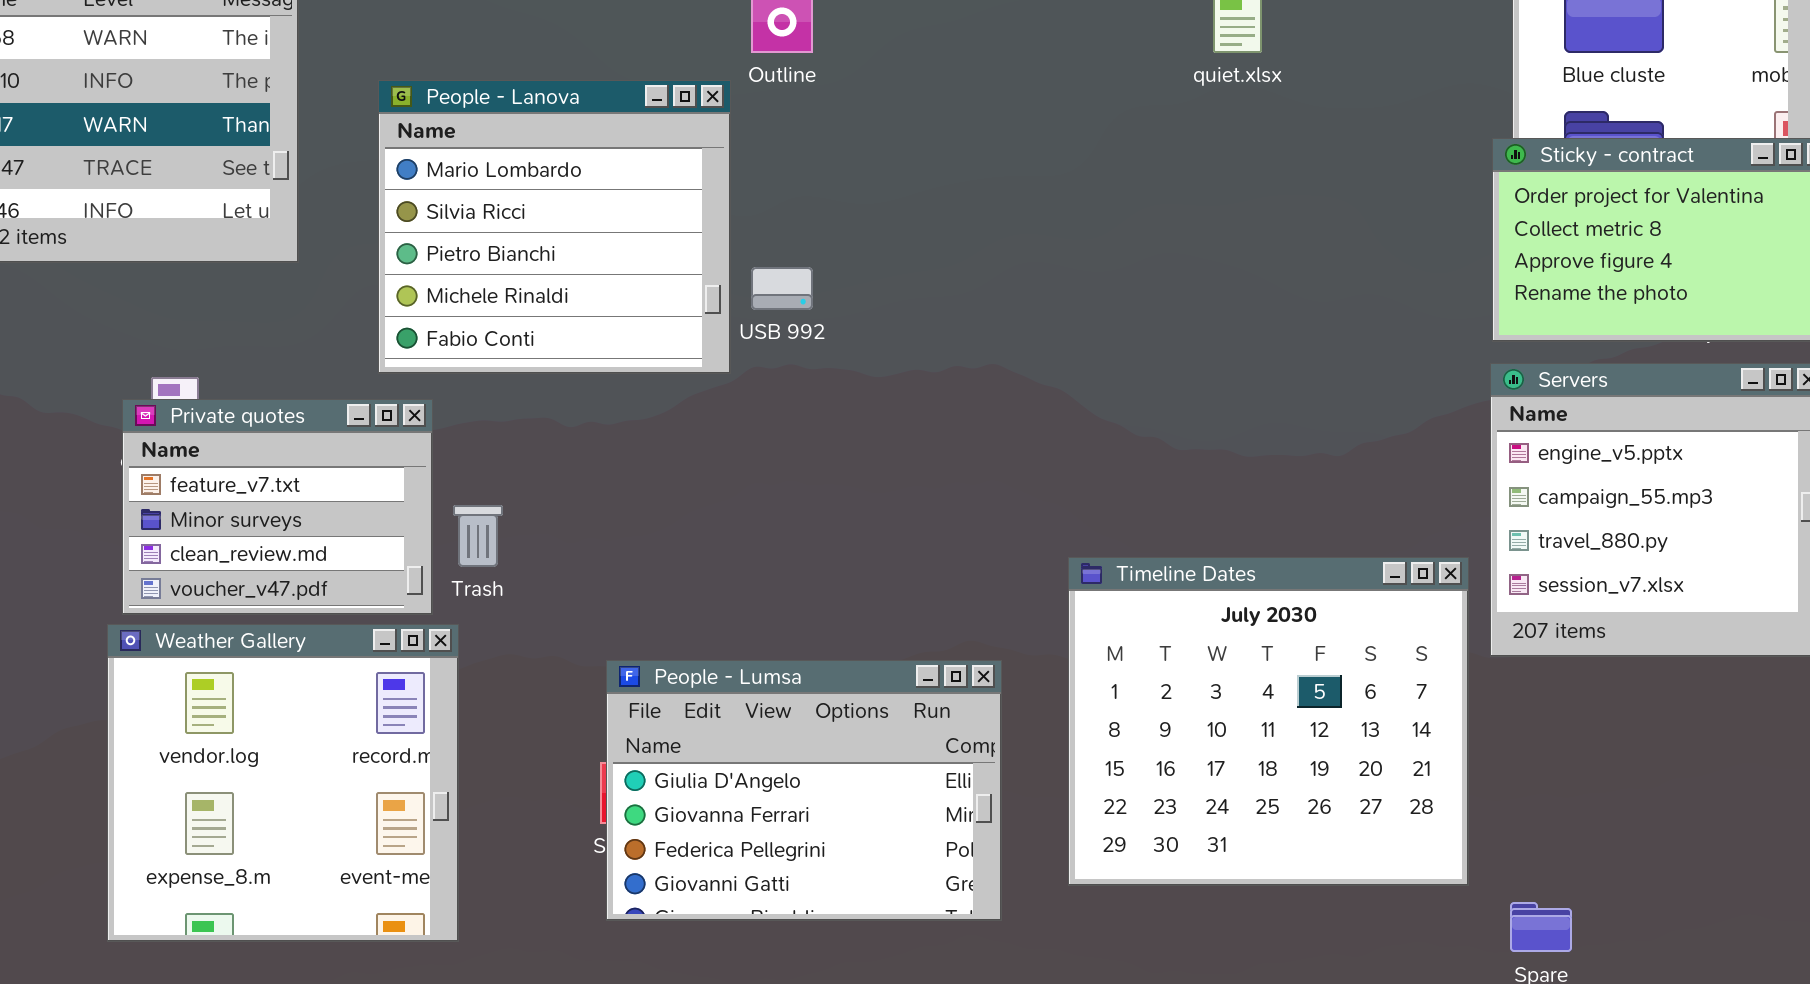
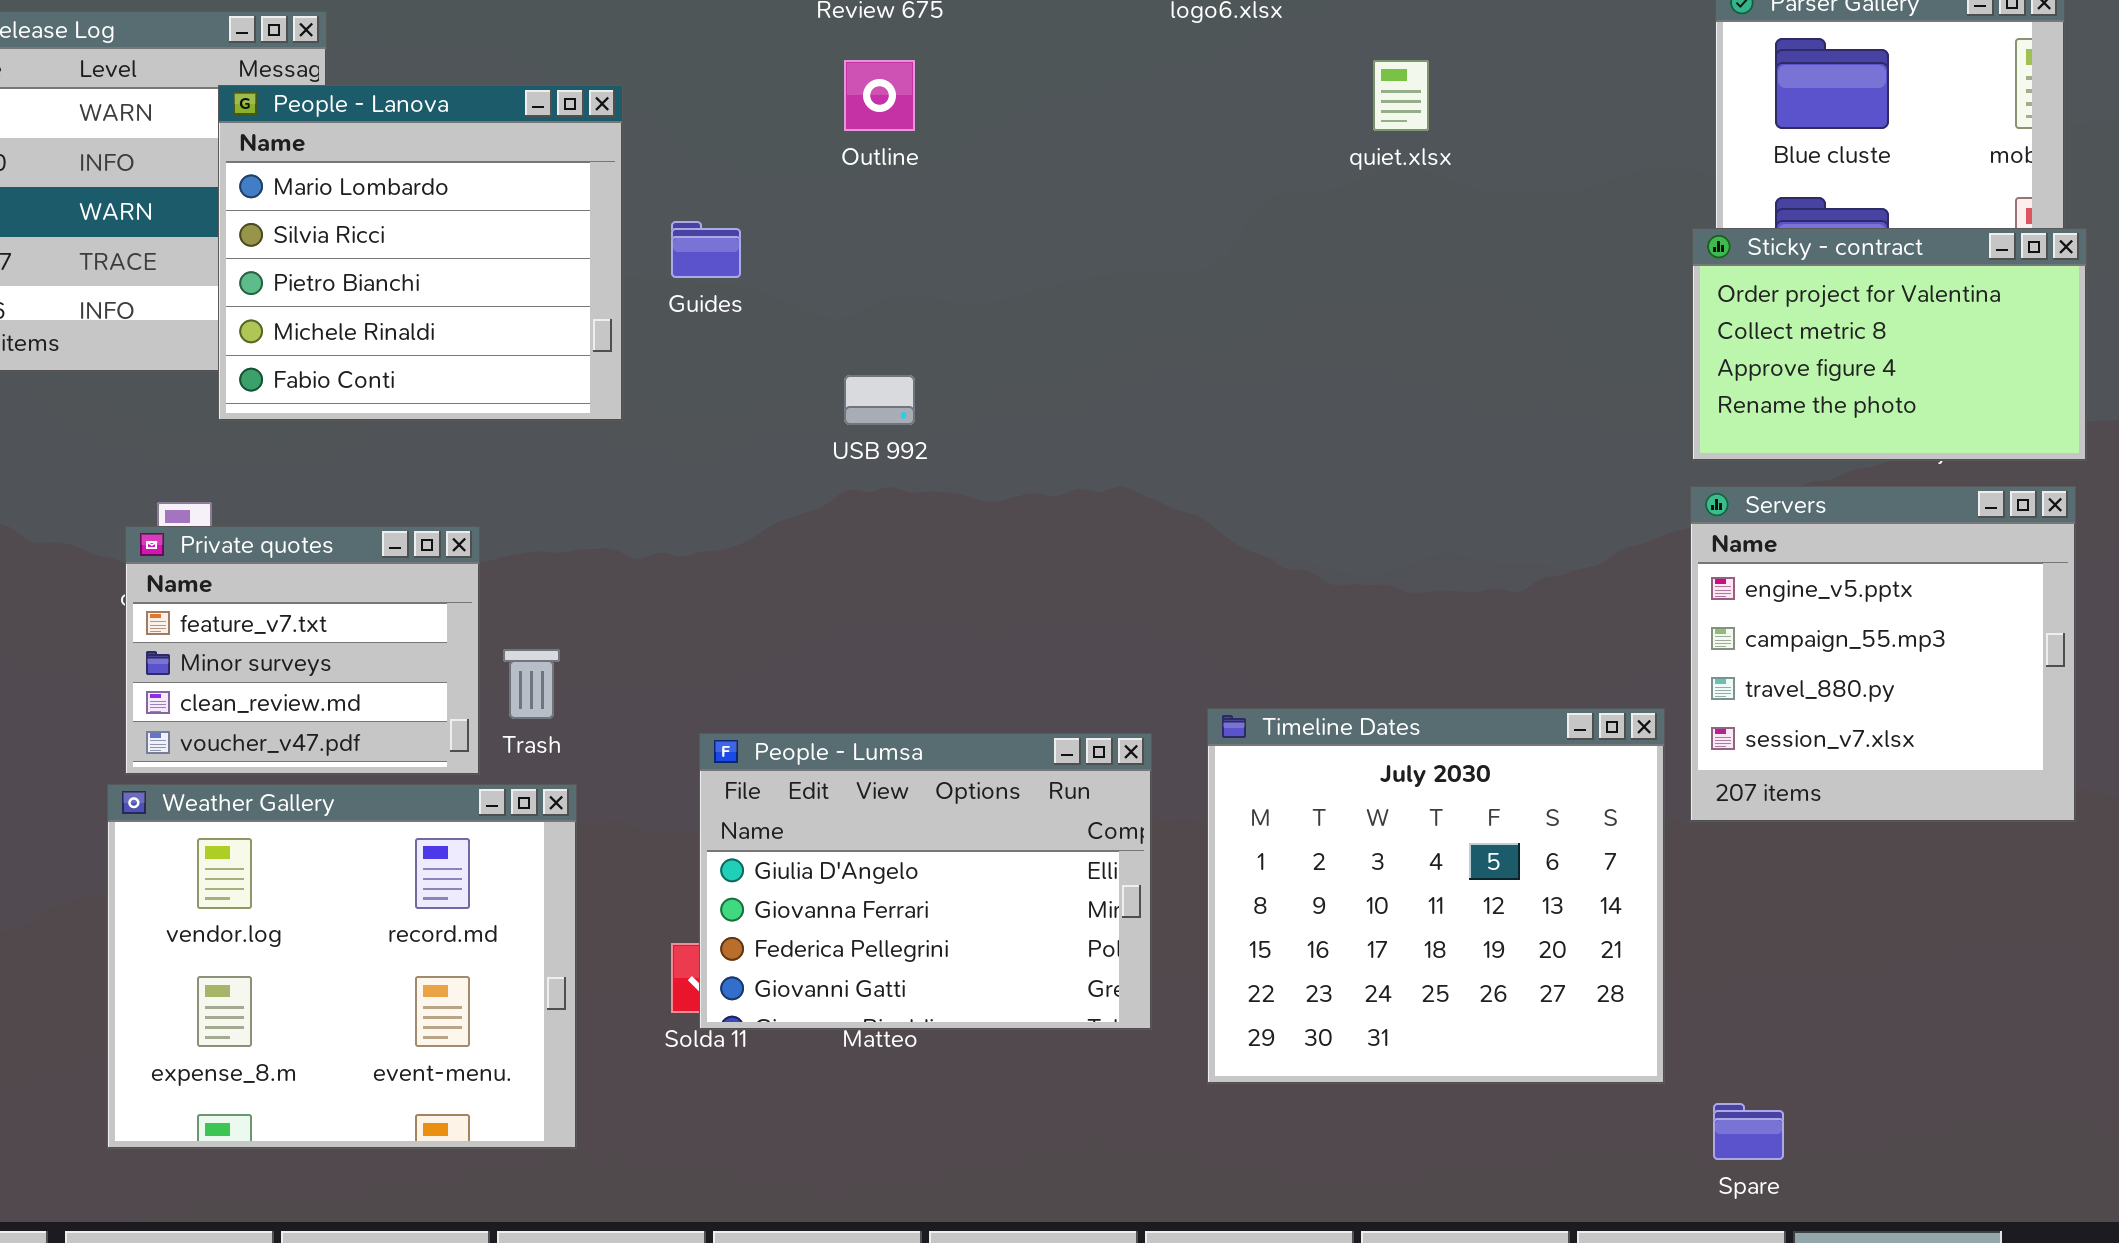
People - Lanova: [378,80,731,374] -> [218,85,623,421], moved
Weather Gallery: [107,624,459,942] -> [107,784,577,1149], resized
People - Lumsa: [606,660,1002,921] -> [699,733,1152,1030], moved

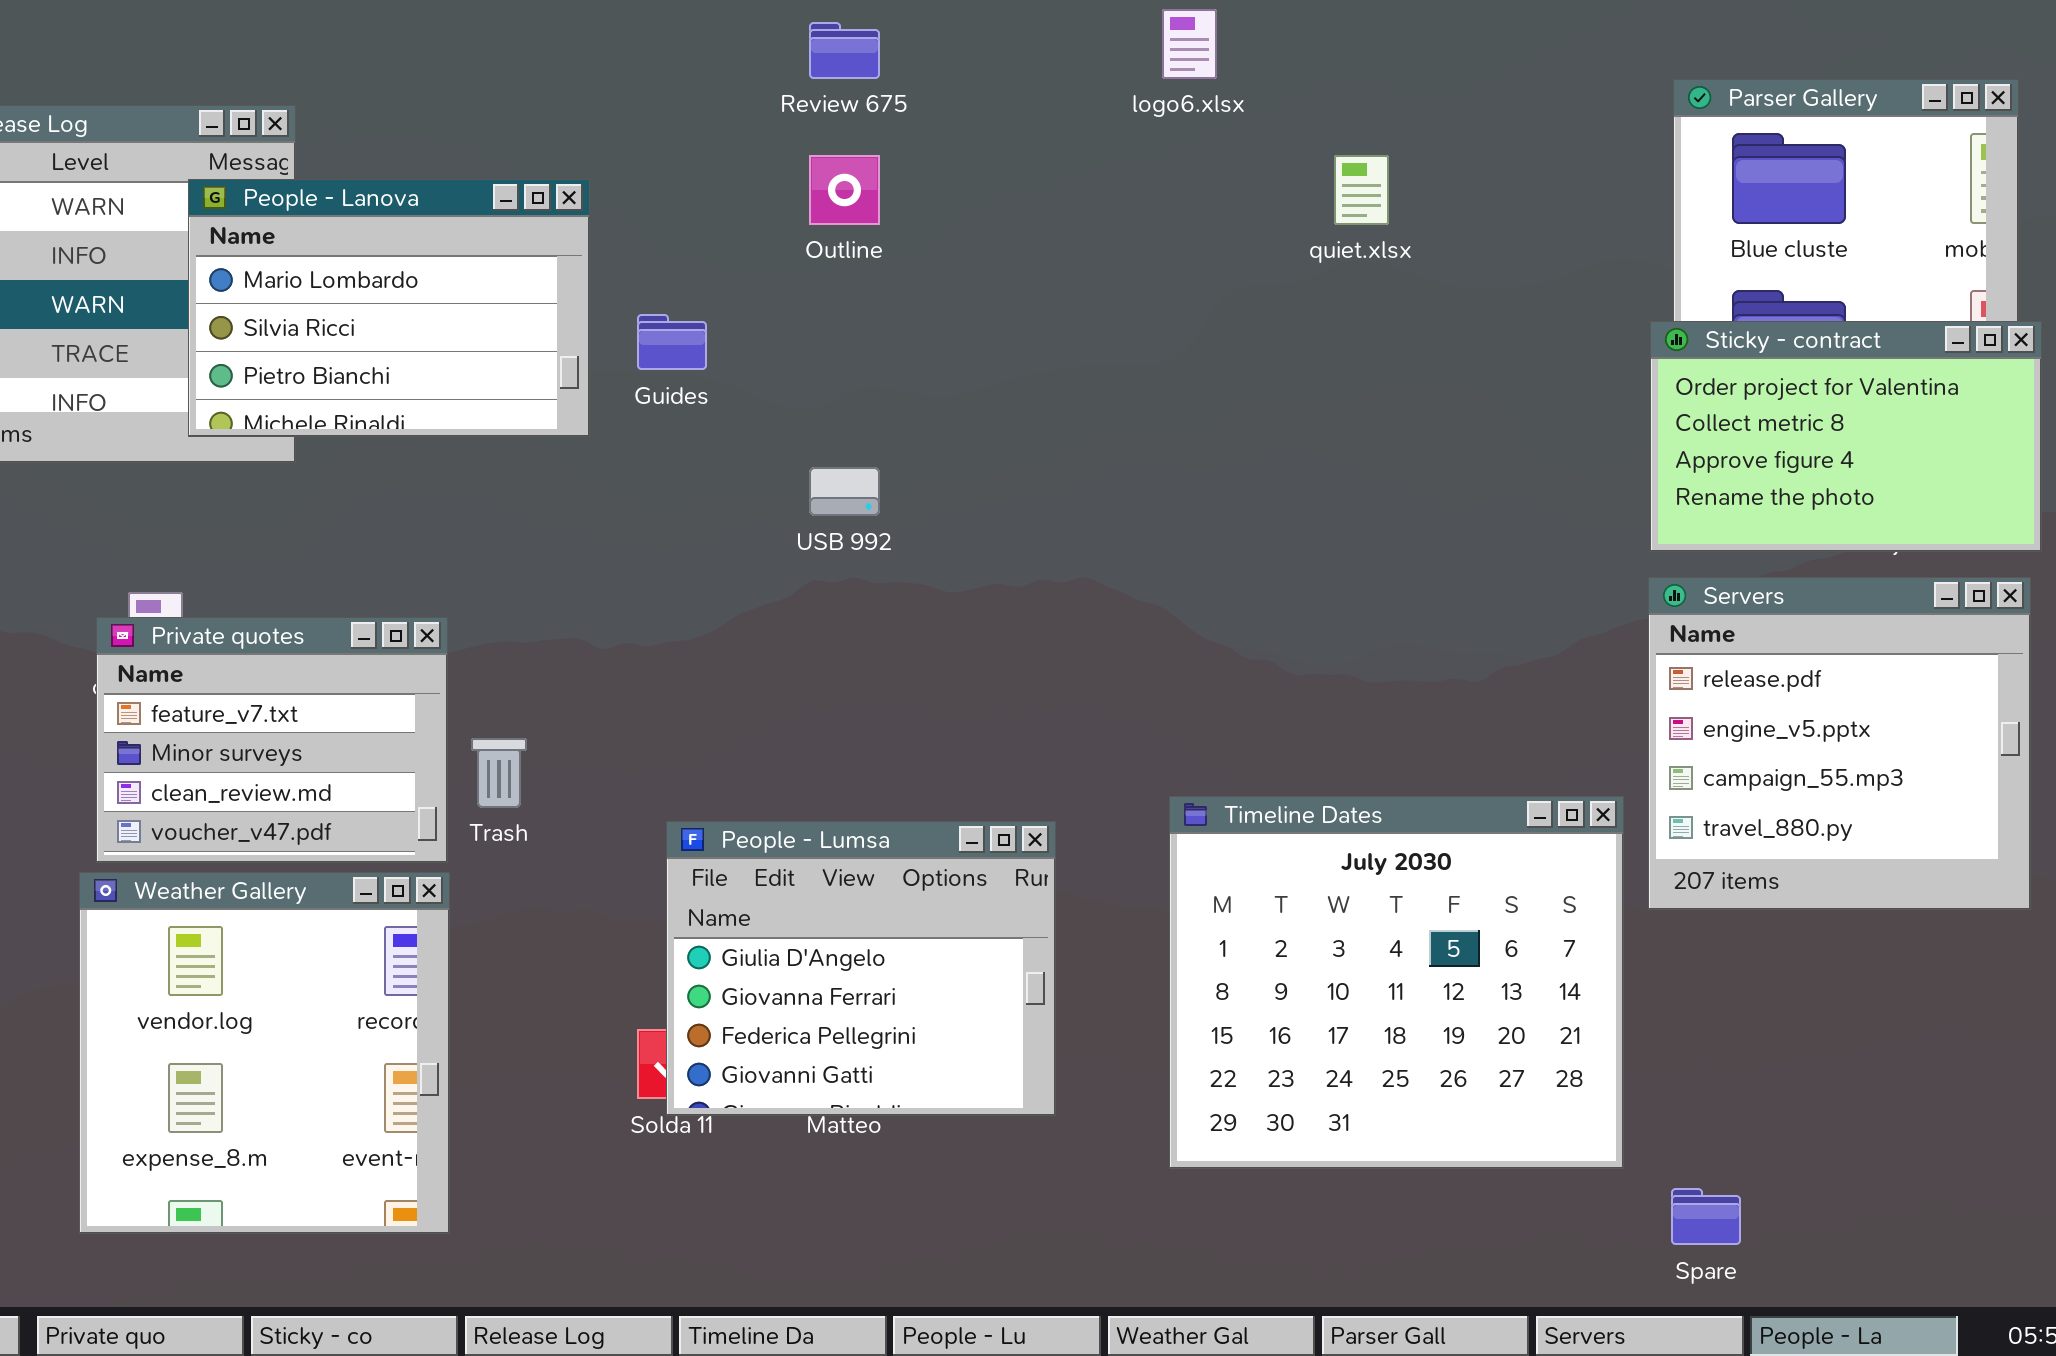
People - Lanova: [218,85,623,421] -> [188,179,590,437], resized
Servers: [1690,486,2076,822] -> [1648,577,2031,910], scrolled up 1 row
People - Lumsa: [699,733,1152,1030] -> [666,821,1056,1116], resized
Weather Gallery: [107,784,577,1149] -> [79,872,450,1234], resized

